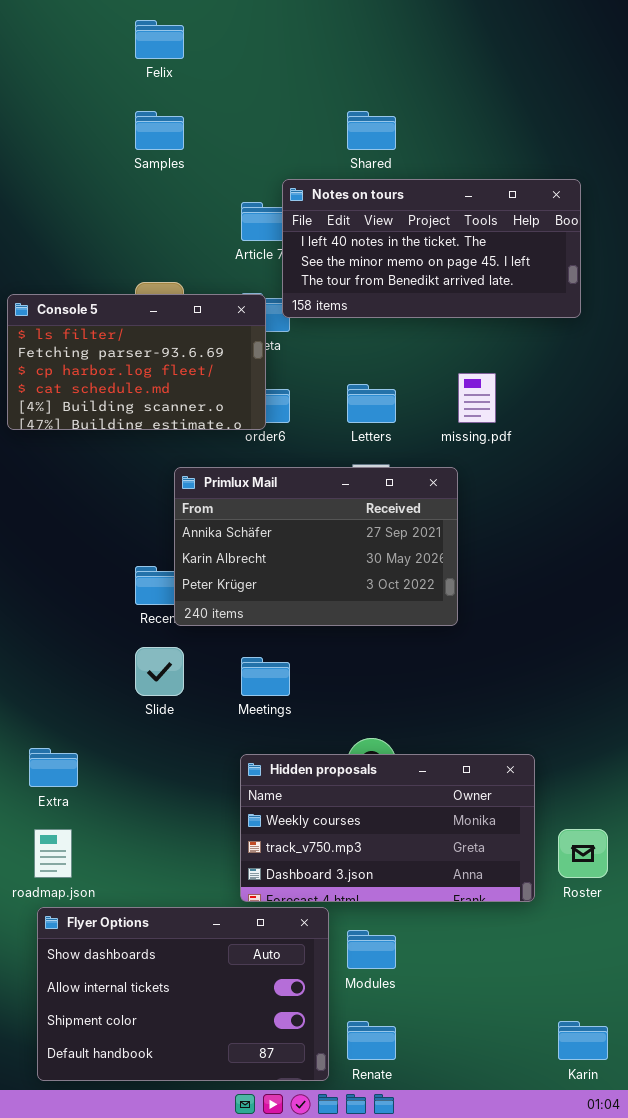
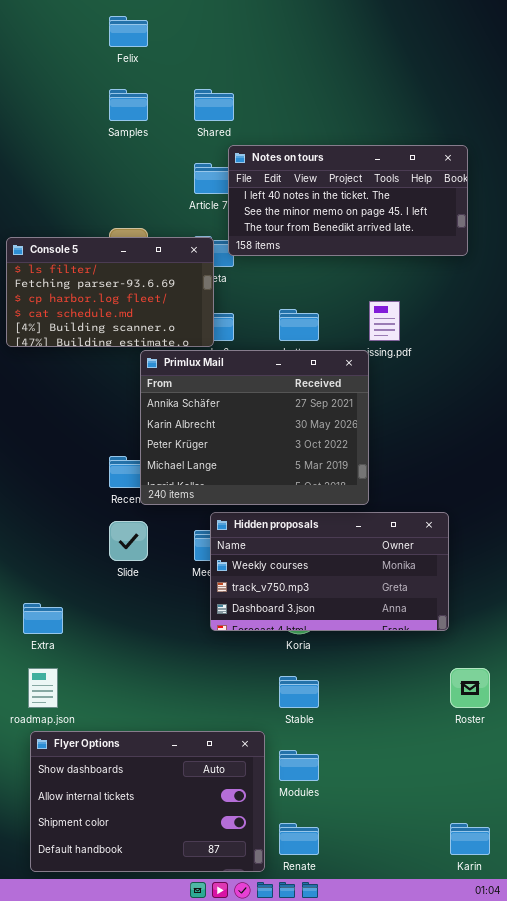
Shared: [347,111,396,150] -> [194,89,234,121], moved
Primlux Mail: [174,467,458,626] -> [140,350,369,505], resized
Hidden proposals: [240,754,535,902] -> [210,512,449,631], moved

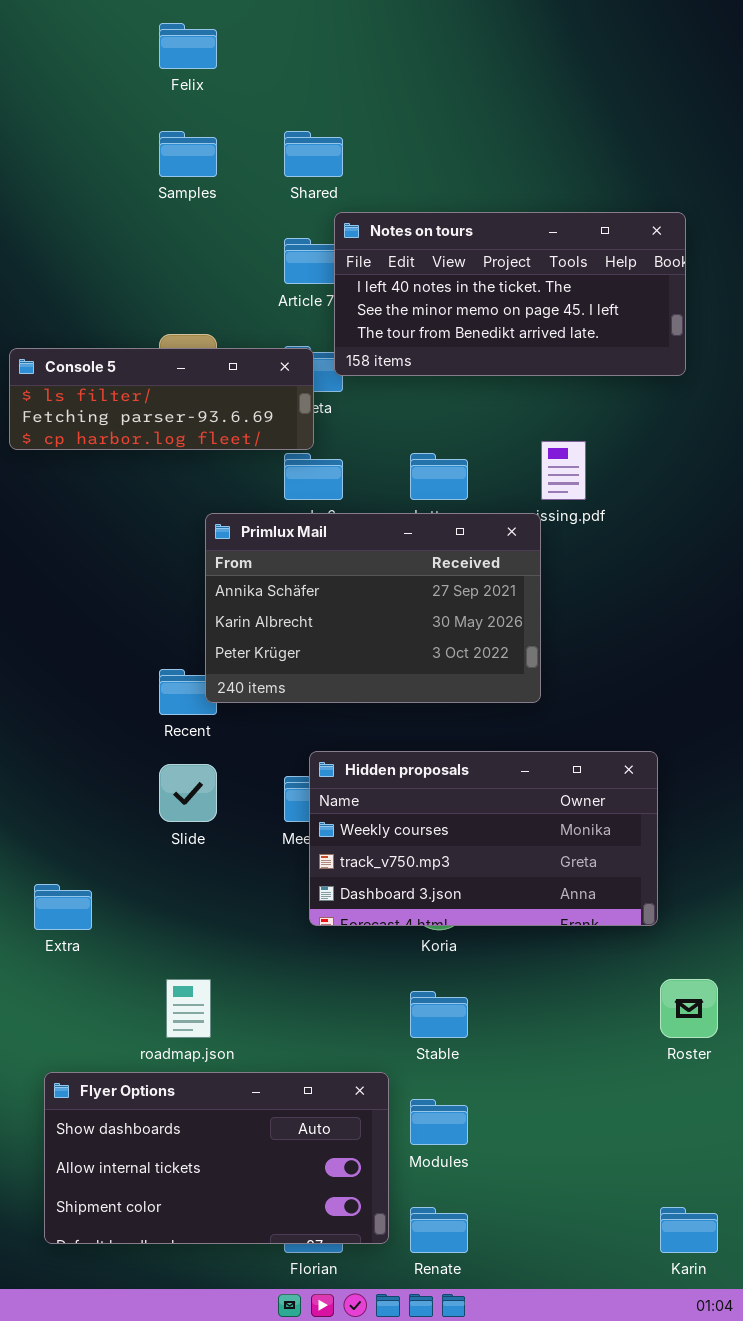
Console 5: [6,237,214,347] -> [9,348,314,450], resized
Primlux Mail: [140,350,369,505] -> [205,513,541,703], resized
roadmap.json: [28,668,58,708] -> [166,979,211,1038], moved
Flyer Options: [30,731,265,872] -> [44,1072,389,1244], resized

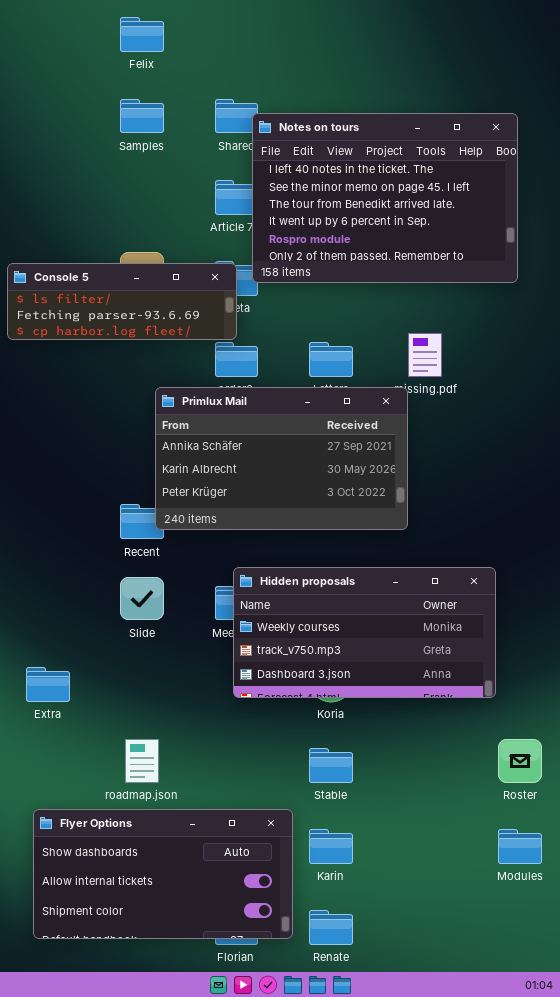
Notes on tours: [334,212,686,376] -> [252,113,518,283], resized
Modules: [410,1099,468,1145] -> [498,829,542,864], moved
Karin: [660,1207,718,1253] -> [309,829,353,864], moved

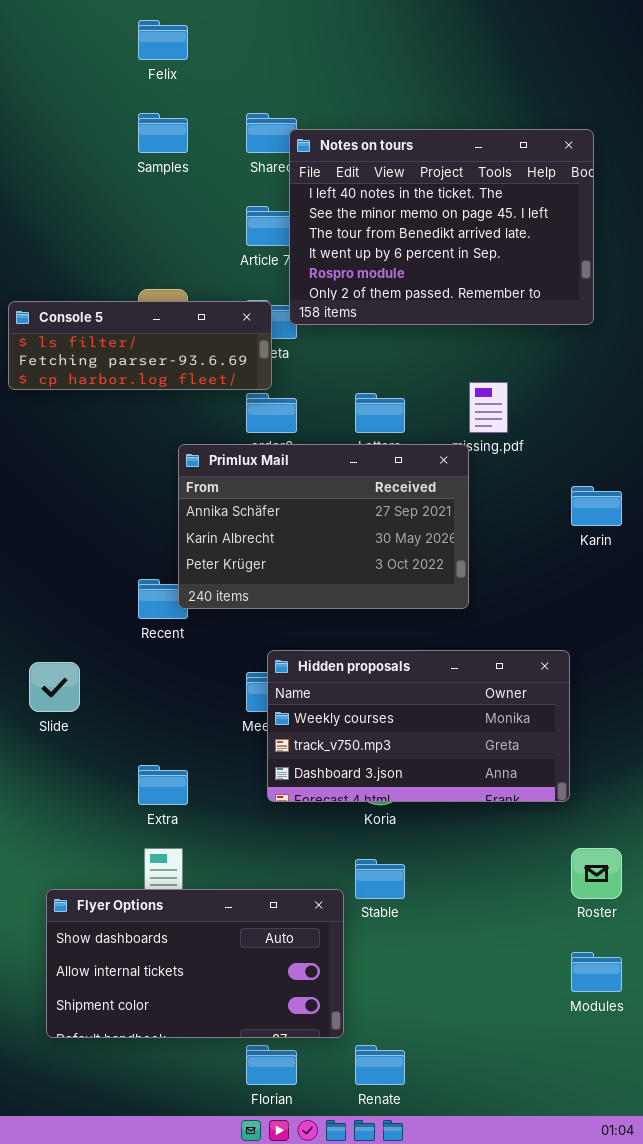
Slide: [120,577,164,620] -> [29,662,80,712], moved
Extra: [26,667,70,702] -> [138,765,188,805], moved
Flyer Options: [33,809,293,939] -> [46,889,344,1038], moved
Karin: [309,829,353,864] -> [571,486,622,526], moved

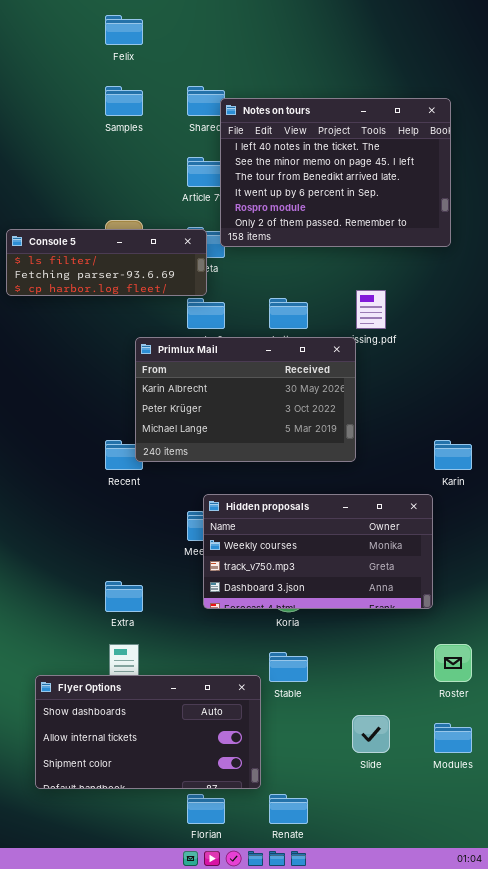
Primlux Mail: [178,444,469,609] -> [135,337,356,462], scrolled down 1 row
Karin: [571,486,622,526] -> [434,440,472,470], moved
Slide: [29,662,80,712] -> [352,715,390,753], moved

